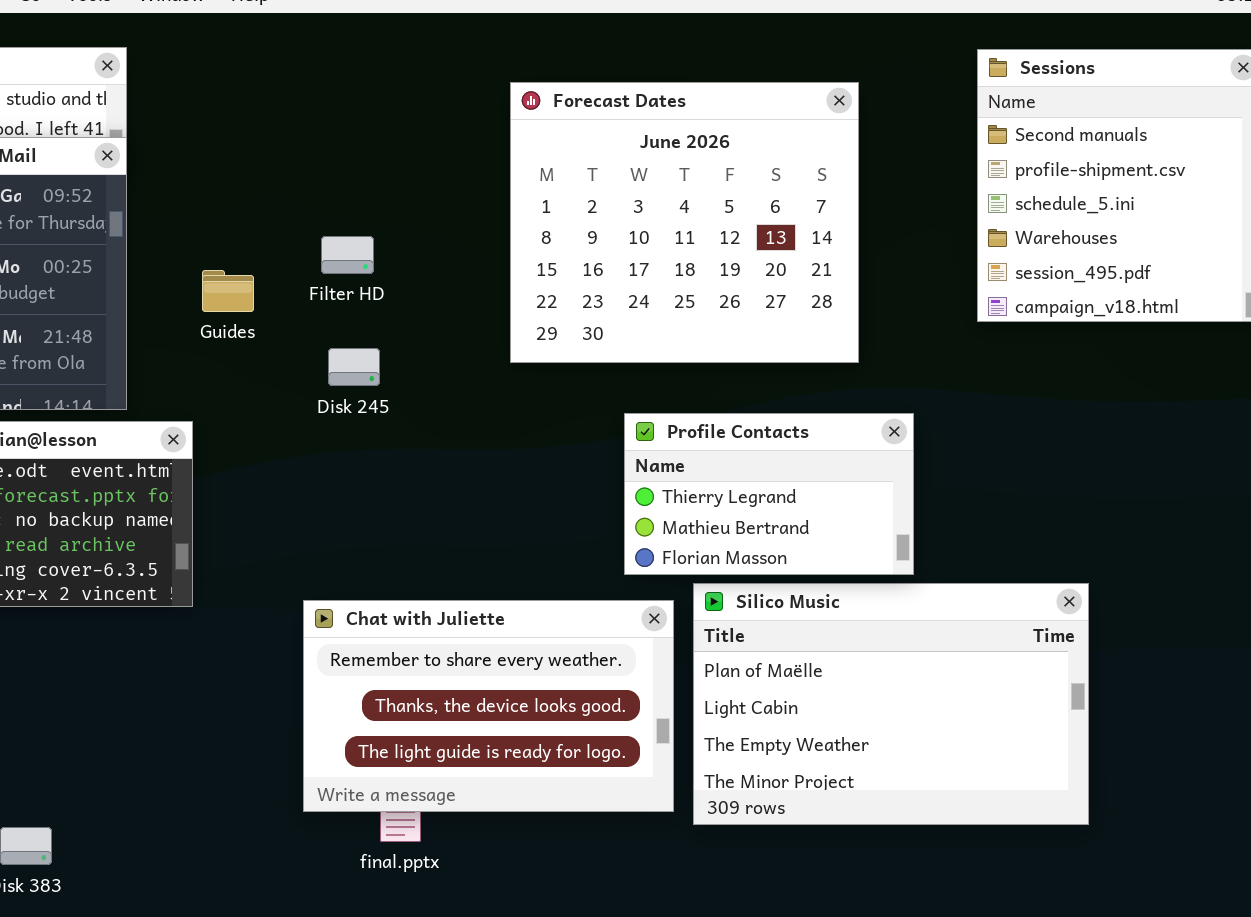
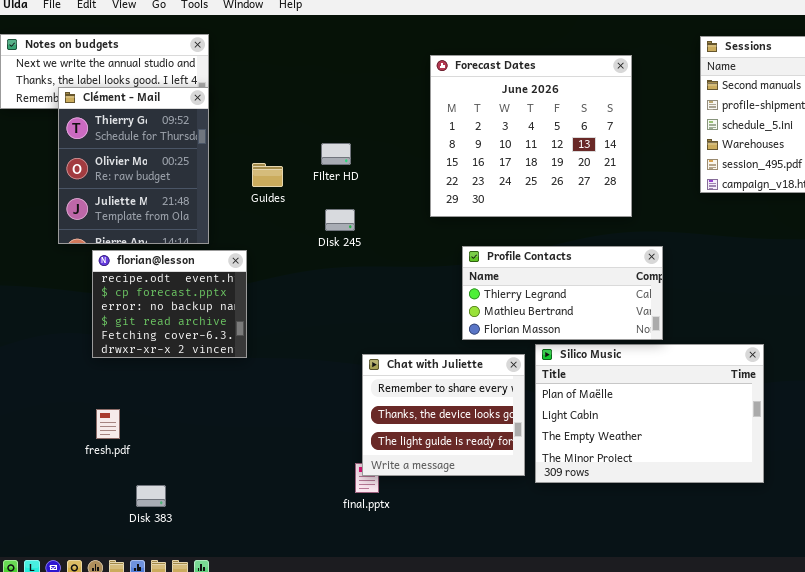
Profile Contacts: [624,413,914,575] -> [462,246,663,340], resized
Chat with Juliette: [303,600,674,812] -> [362,354,525,476], resized

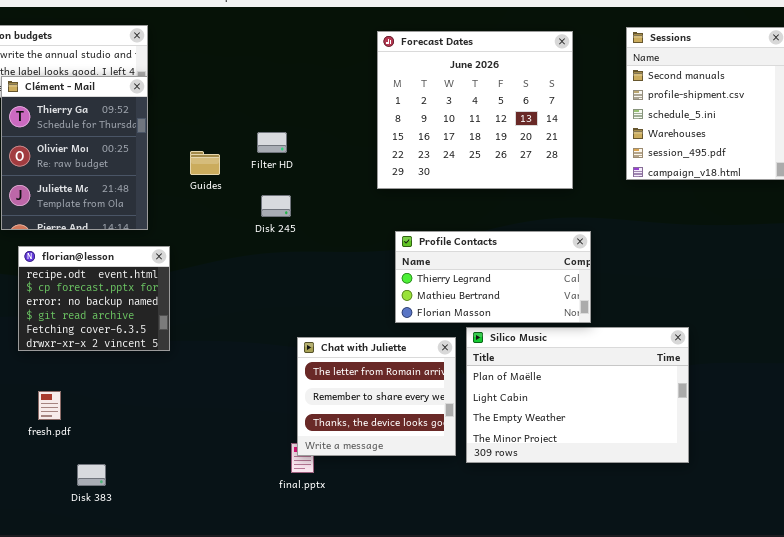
Forecast Dates: [430,55,632,217] -> [377,31,573,189], moved
florian@lesson: [92,250,247,358] -> [18,246,170,351], moved
Chat with Juliette: [362,354,525,476] -> [297,337,456,456], scrolled up 1 row

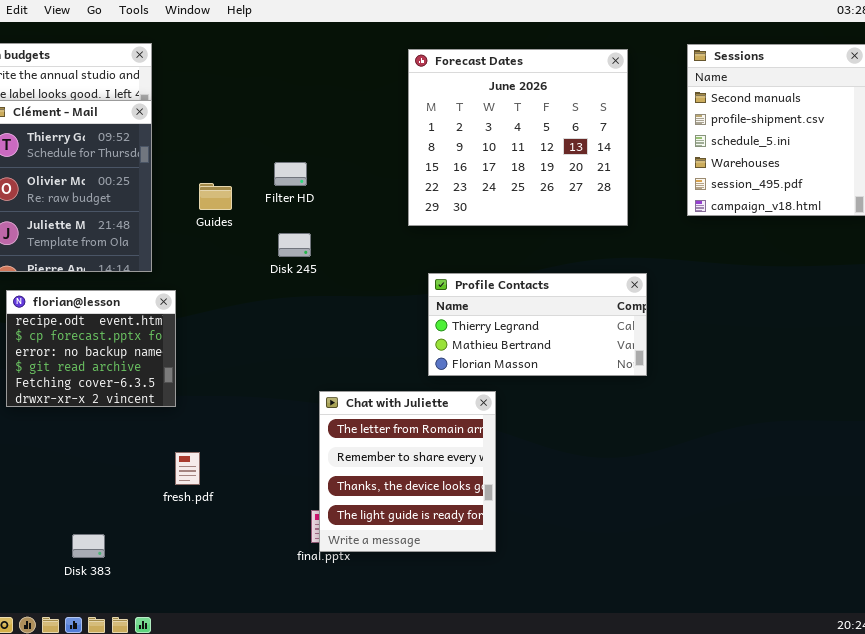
Silico Music: [466,327,689,463] -> none, closed
Chat with Juliette: [297,337,456,456] -> [319,391,496,552], resized
fresh.pdf: [38,391,61,420] -> [175,452,200,485], moved

